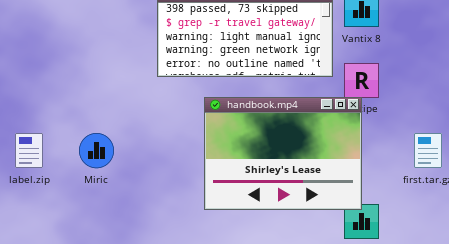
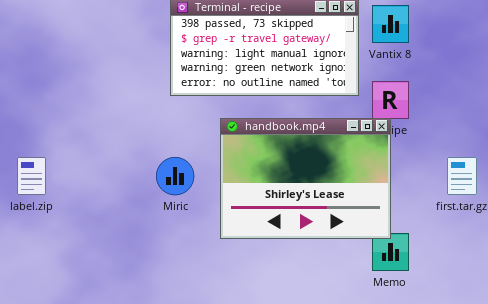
Miric: [79,133,114,168] -> [156,157,194,195], moved

